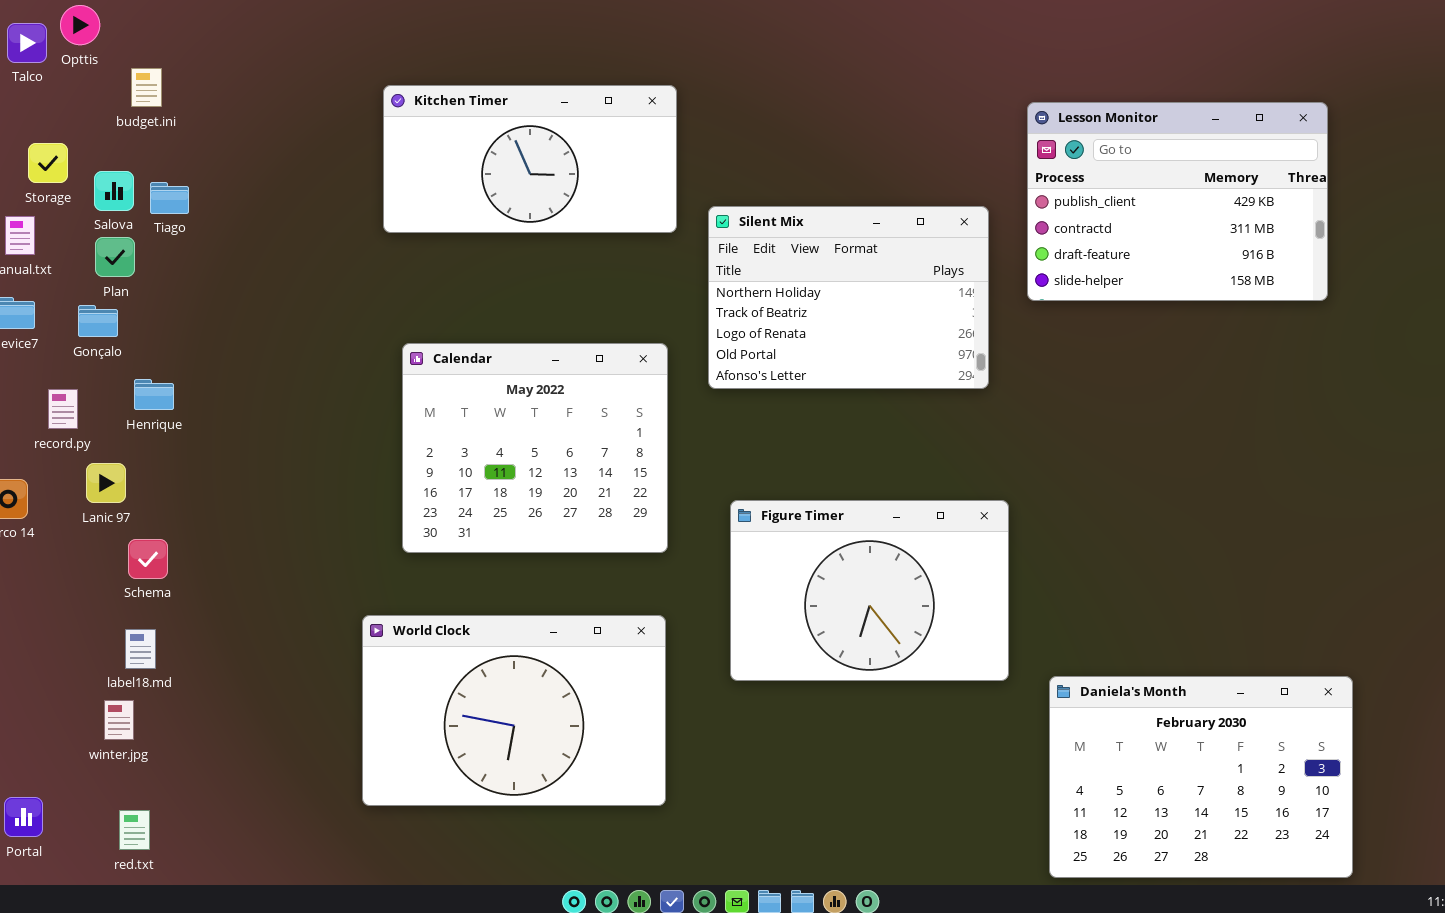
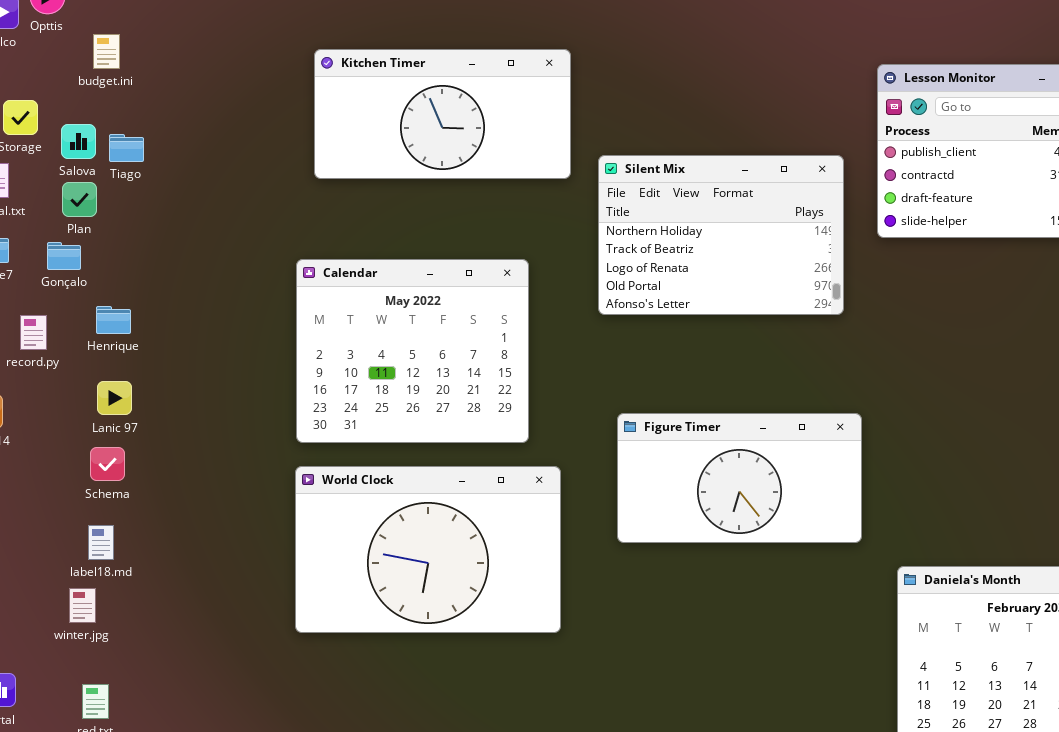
Calendar: [402,343,668,553] -> [296,259,529,443], moved
Lanic 97: [86,463,126,503] -> [97,381,132,415], moved
Figure Timer: [730,500,1009,681] -> [617,413,862,543], resized
World Clock: [362,615,666,806] -> [295,466,561,633], moved

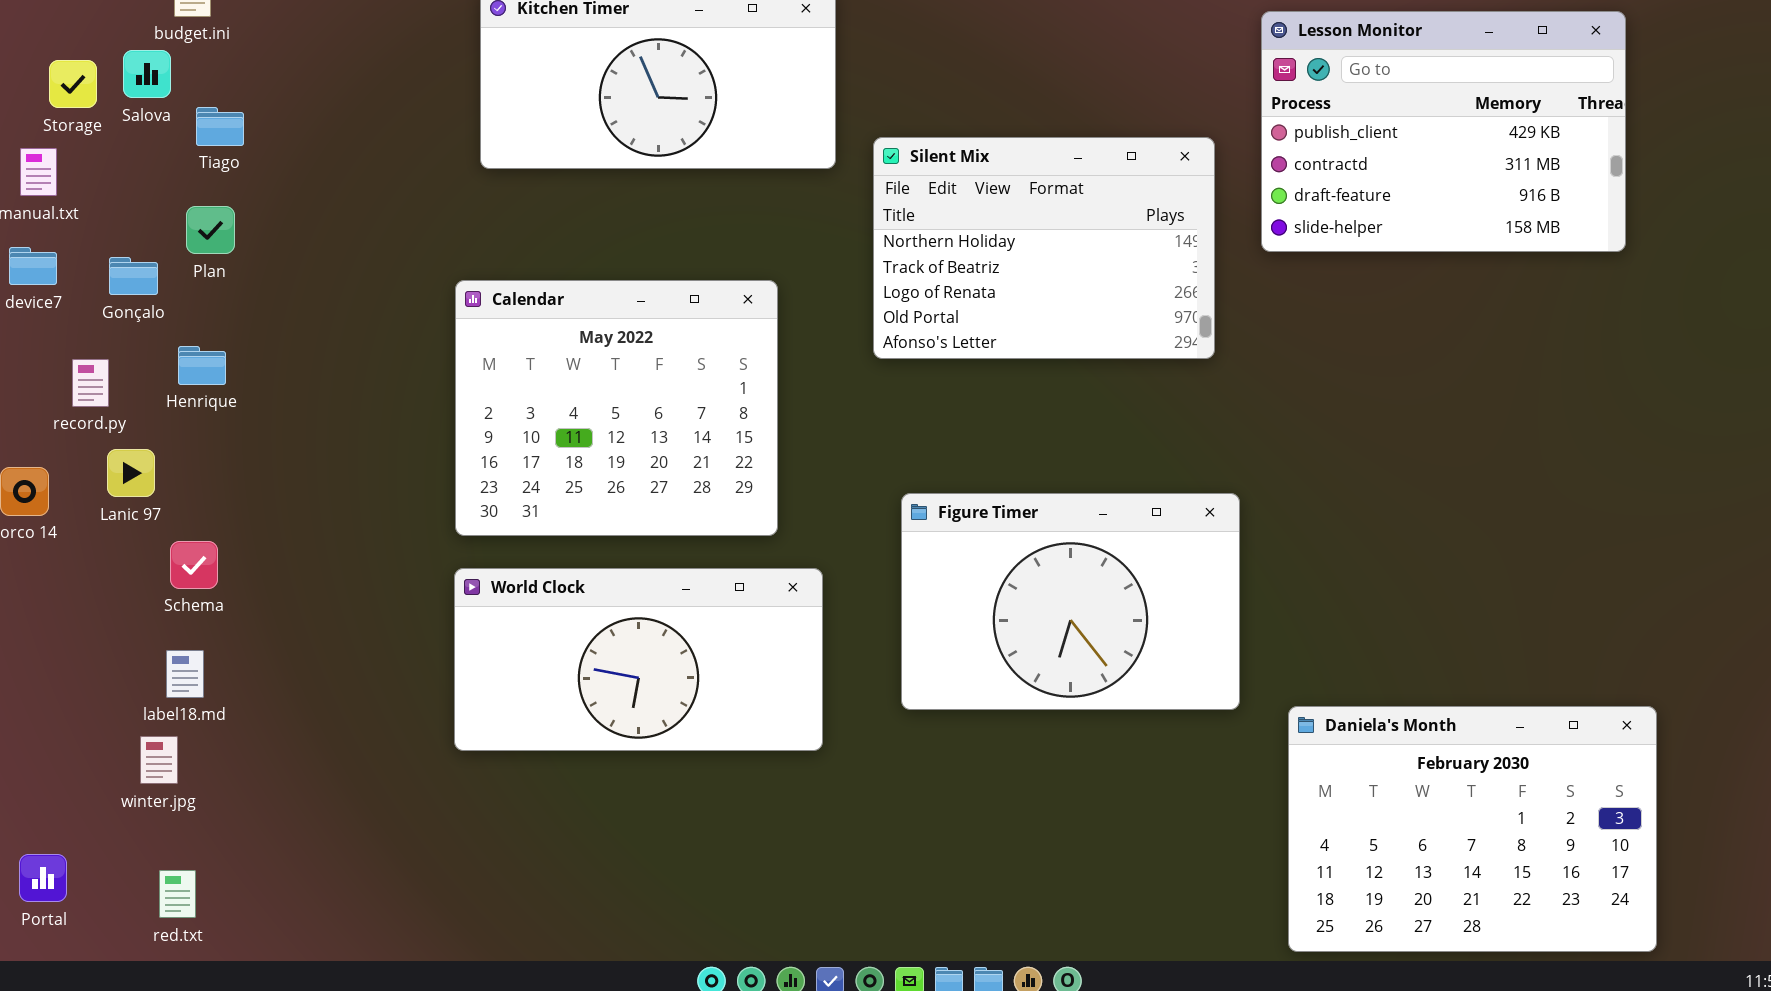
Salova: [61,124,96,159] -> [123,50,171,98], moved
Plan: [62,182,97,217] -> [186,206,235,254], moved
Lanic 97: [97,381,132,415] -> [107,449,155,497], moved
Figure Timer: [617,413,862,543] -> [901,493,1240,710], resized
World Clock: [295,466,561,633] -> [454,568,823,751], resized

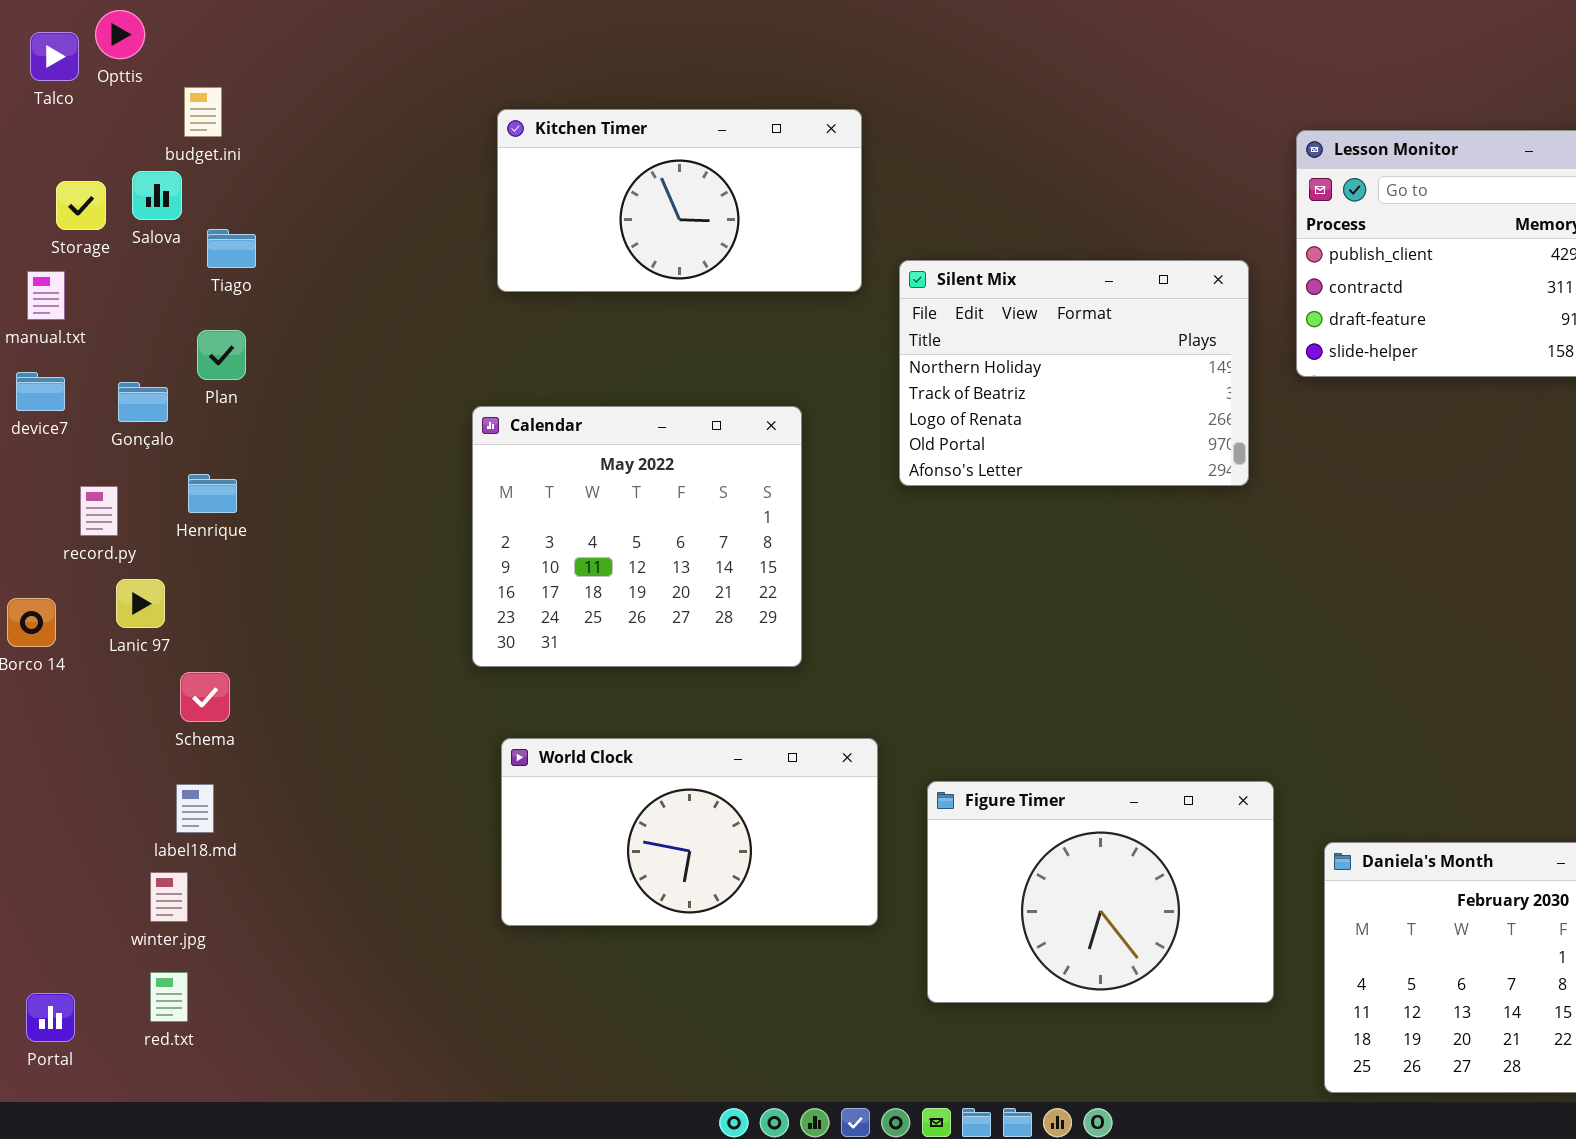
Figure Timer: [901,493,1240,710] -> [927,781,1274,1003], moved
World Clock: [454,568,823,751] -> [501,738,878,926], moved
red.txt: [159,870,196,918] -> [150,972,188,1022], moved

